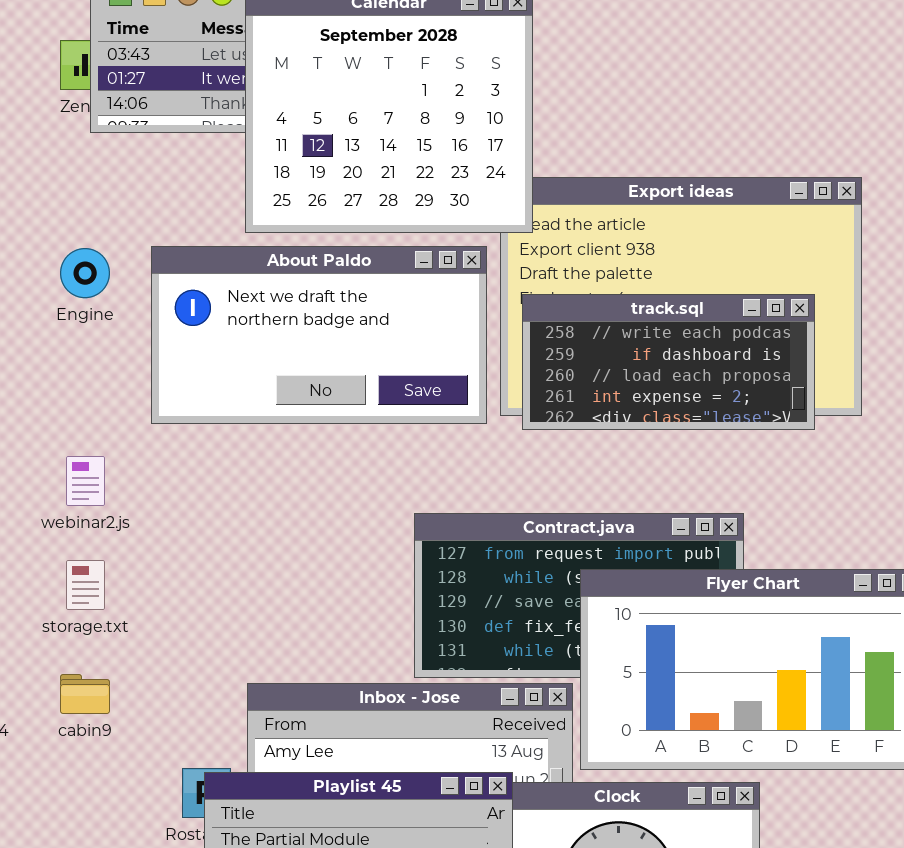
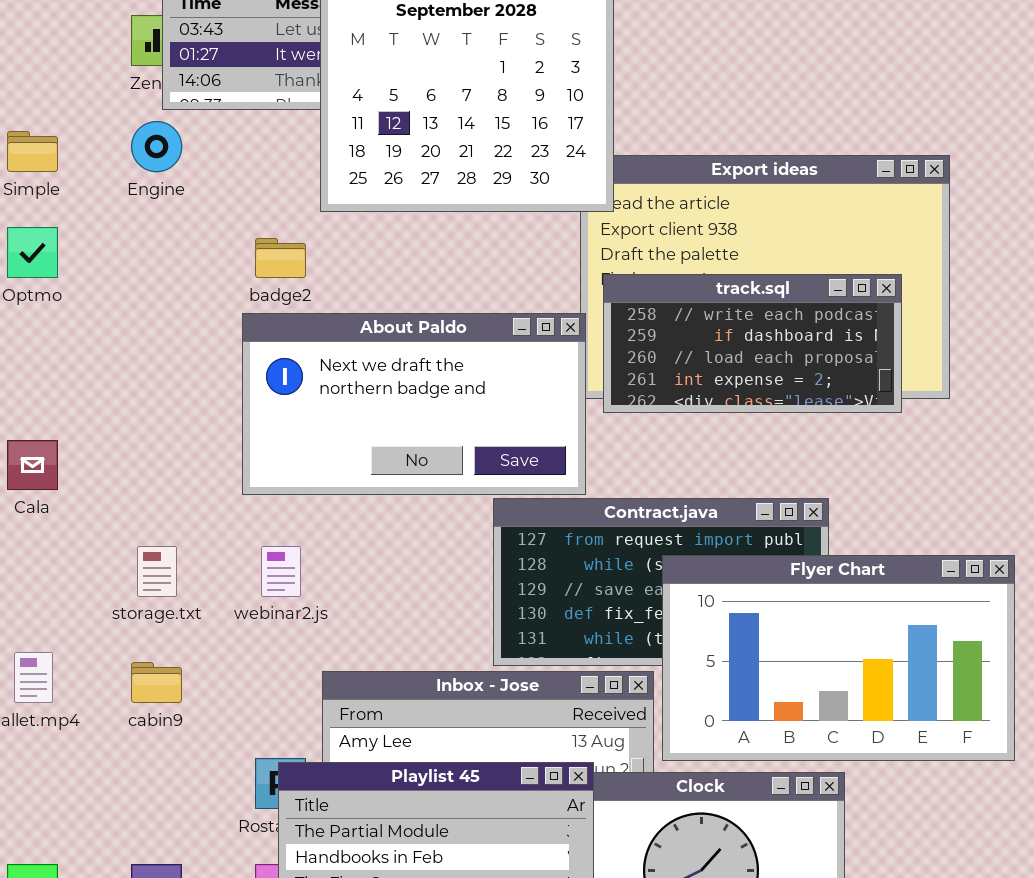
About Paldo: [151,246,487,424] -> [242,313,586,495], moved
Engine: [60,248,110,298] -> [131,121,182,172], moved
webinar2.js: [66,456,105,506] -> [261,546,301,597], moved

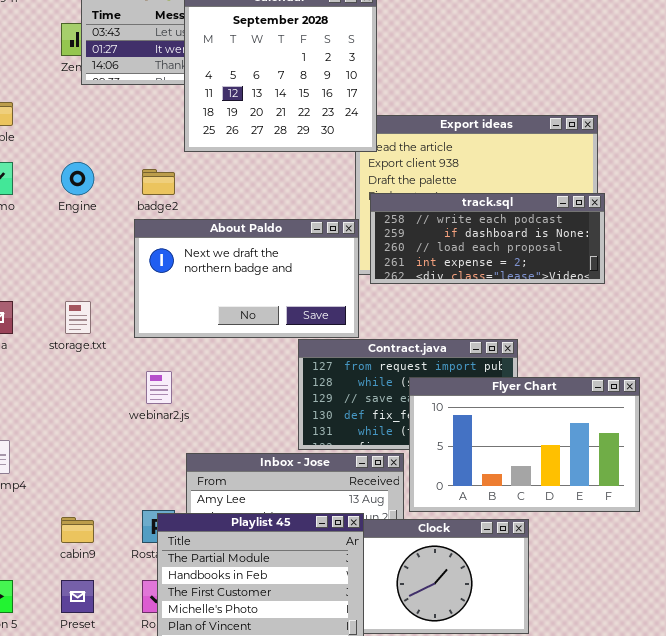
Engine: [131,121,182,172] -> [61,162,94,195], moved
track.sql: [603,274,902,413] -> [370,193,605,284], resized
storage.txt: [137,546,177,597] -> [65,301,91,334], moved
cabin9: [131,662,182,703] -> [61,517,94,543], moved

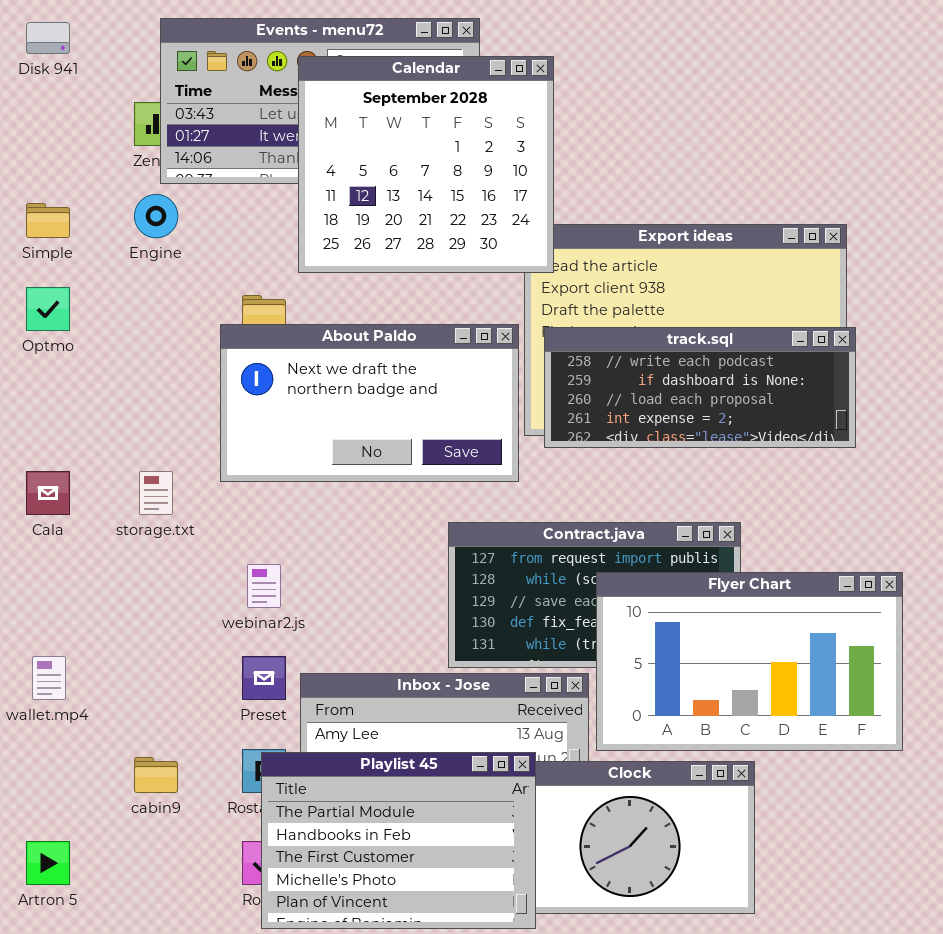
Engine: [61,162,94,195] -> [134,194,178,238], moved
About Paldo: [134,219,359,338] -> [220,324,519,482], moved
Preset: [61,580,94,613] -> [242,656,286,700], moved

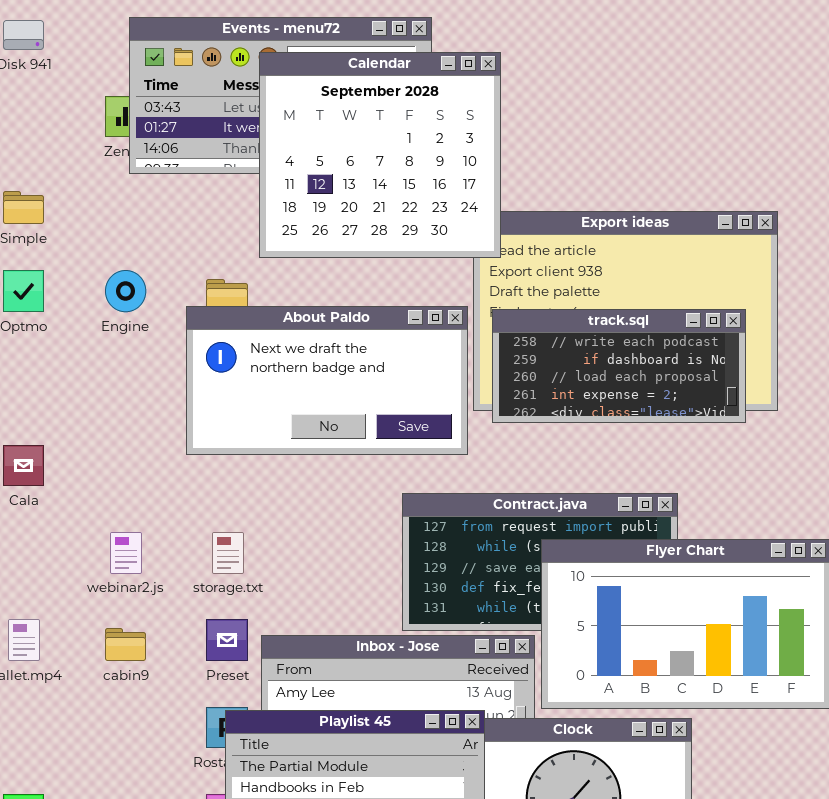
Engine: [134,194,178,238] -> [105,270,146,312], moved
track.sql: [544,327,856,448] -> [492,309,746,423], resized
storage.txt: [139,471,173,515] -> [212,532,244,574], moved
webinar2.js: [247,564,281,608] -> [110,532,142,574], moved
cabin9: [134,757,178,793] -> [105,628,146,661], moved

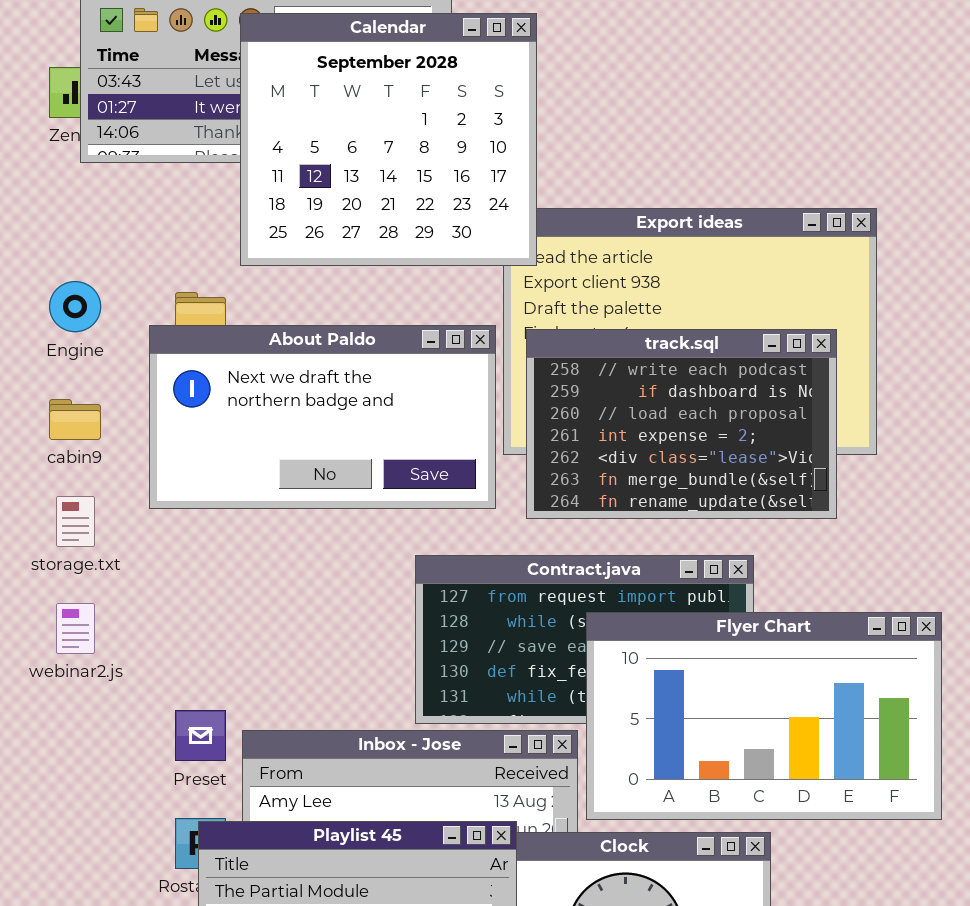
track.sql: [492,309,746,423] -> [526,329,837,519], resized
storage.txt: [212,532,244,574] -> [56,496,95,547], moved
cabin9: [105,628,146,661] -> [49,399,101,440], moved

